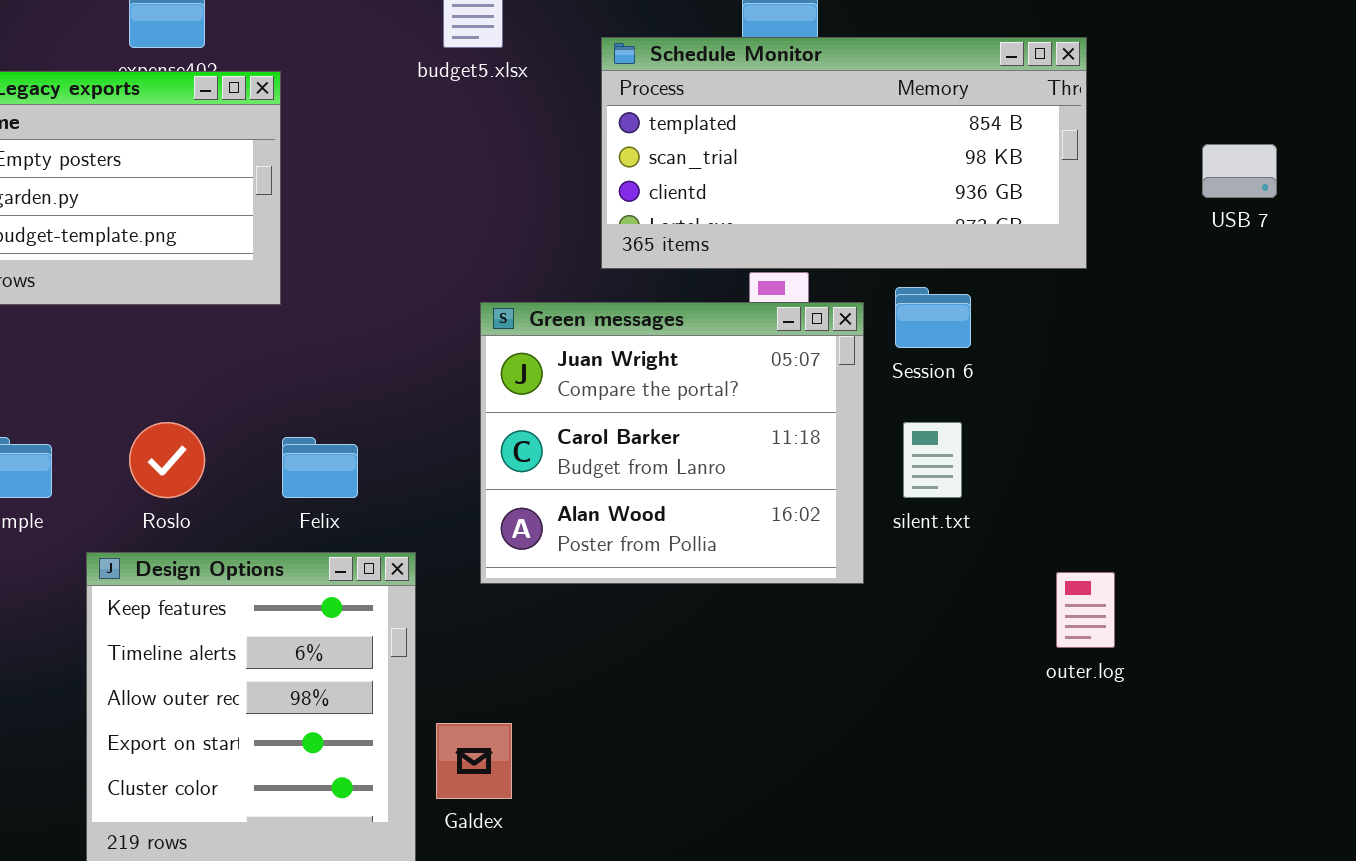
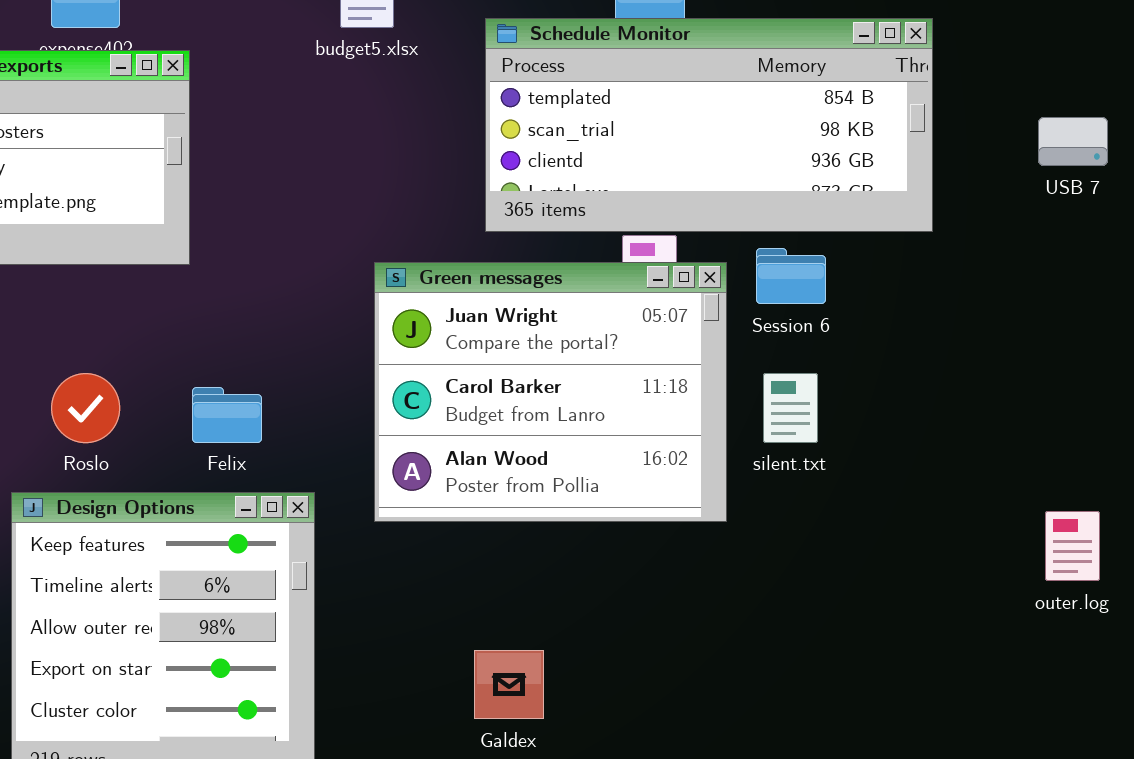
outer.log: [1056,572,1115,648] -> [1045,511,1100,581], moved
Galdex: [436,723,512,799] -> [474,650,544,719], moved

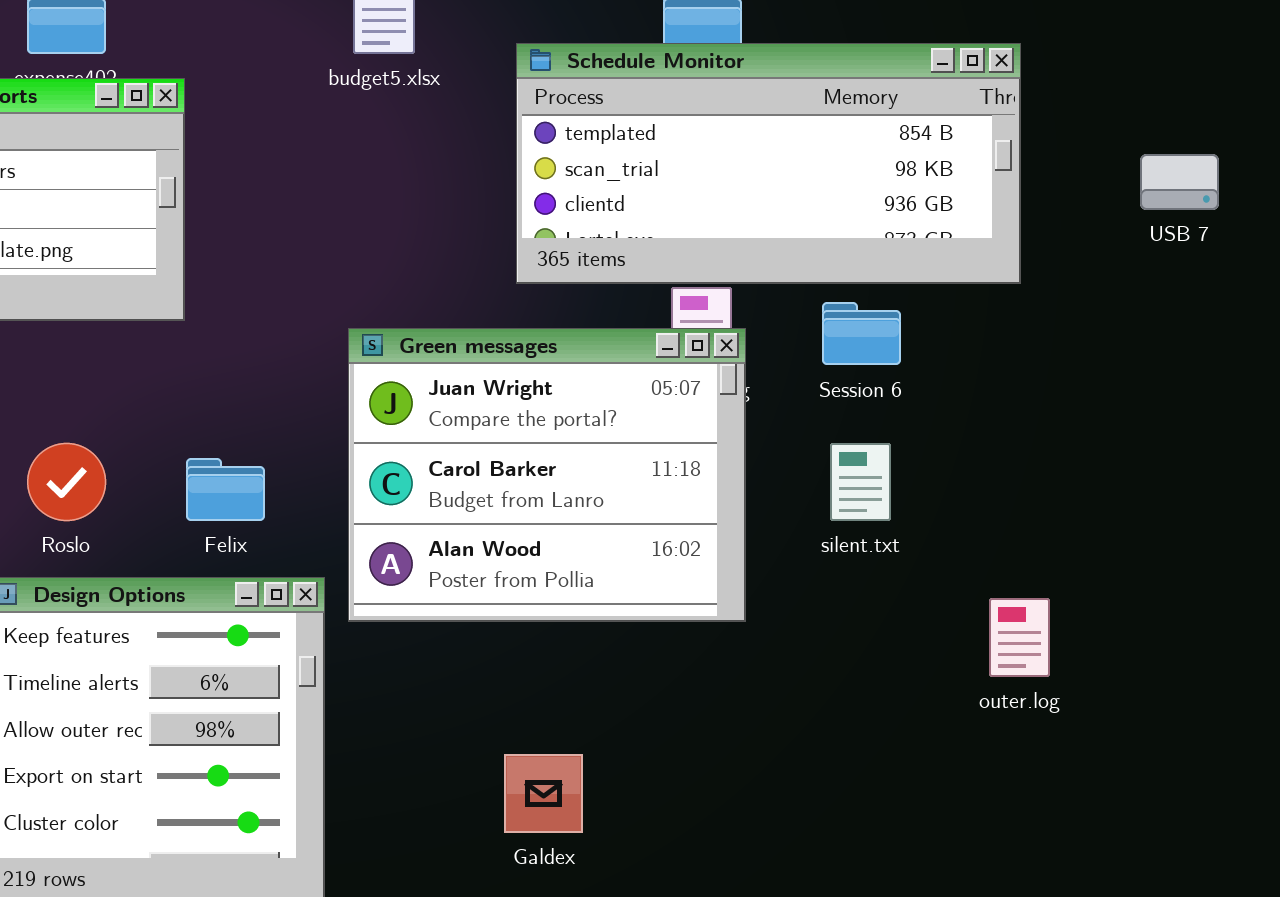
Green messages: [374,262,727,522] -> [348,328,746,622], moved
outer.log: [1045,511,1100,581] -> [989,598,1050,677], moved

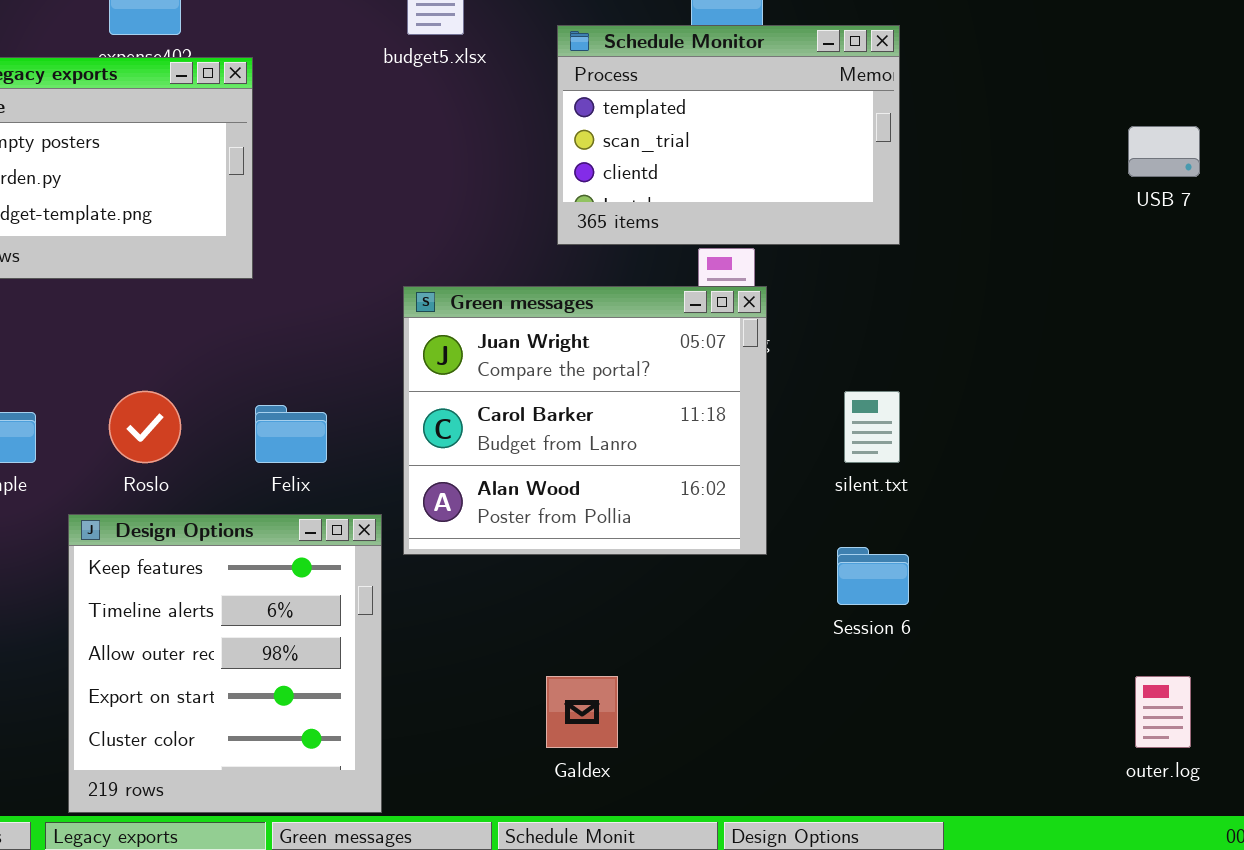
Schedule Monitor: [516,43,1021,284] -> [557,25,900,245], resized
Session 6: [822,302,901,365] -> [837,547,909,605], moved
outer.log: [989,598,1050,677] -> [1135,676,1191,748], moved

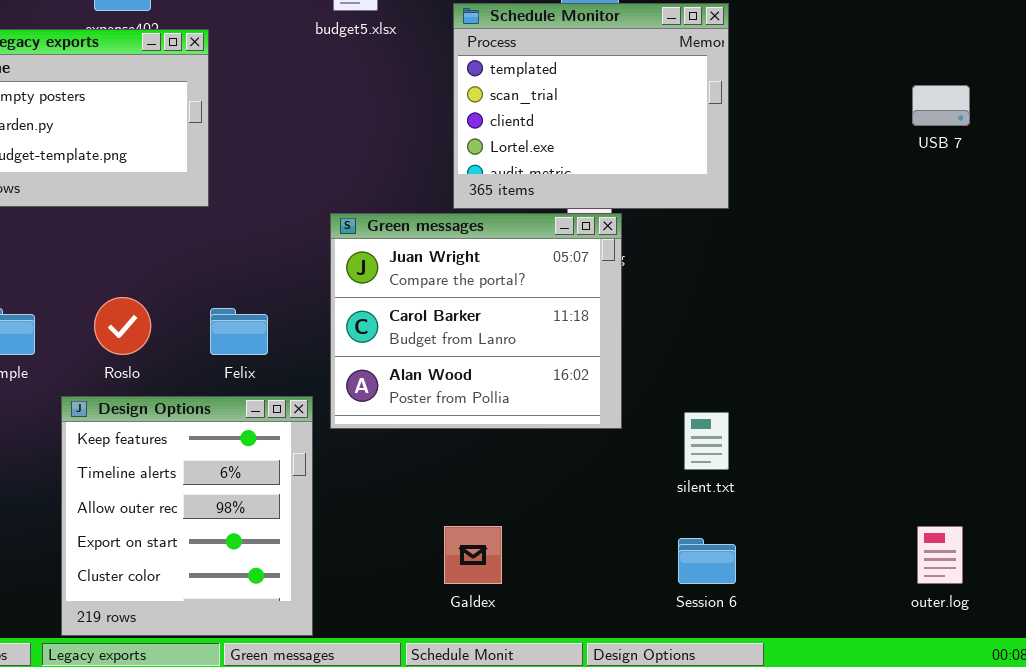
Schedule Monitor: [557,25,900,245] -> [453,3,729,209], resized
silent.txt: [844,391,900,463] -> [684,412,729,470], moved
Session 6: [837,547,909,605] -> [678,538,736,584], moved

